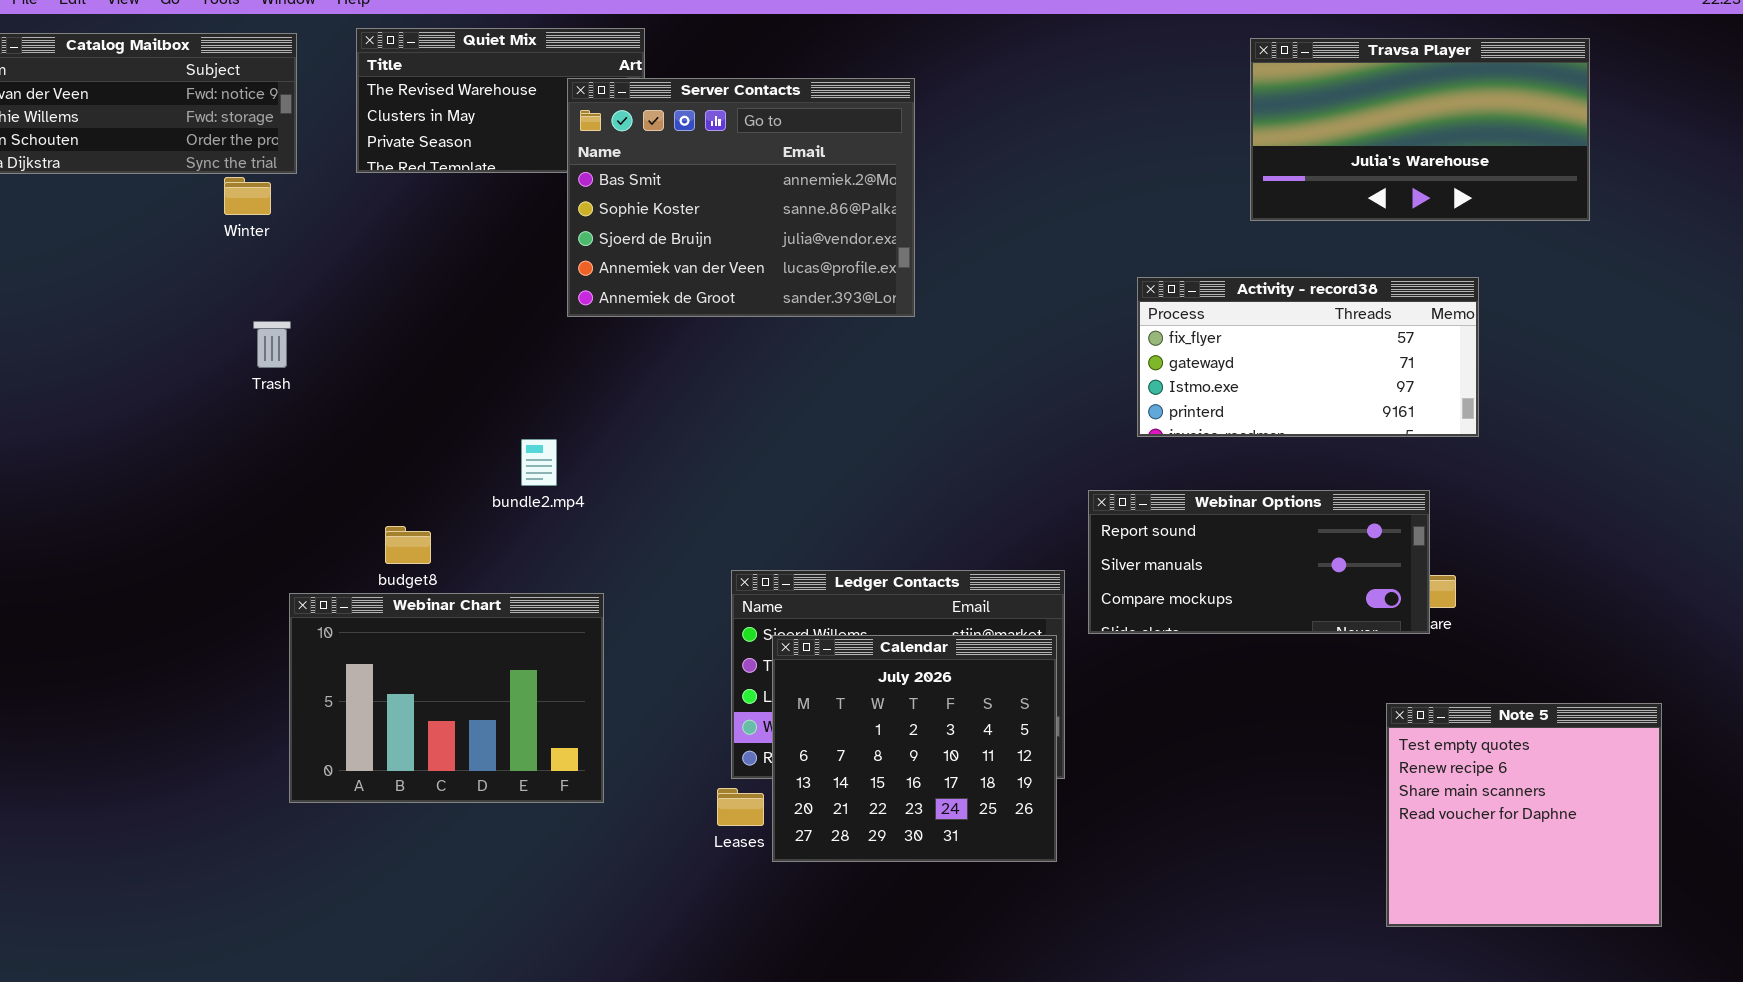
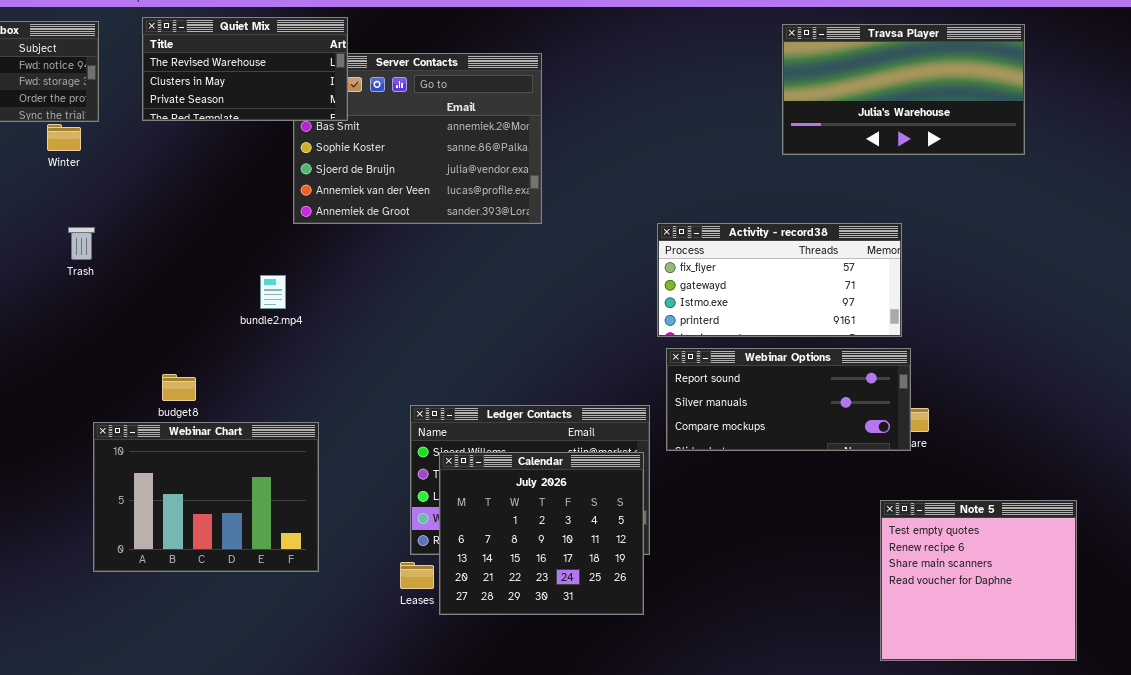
Quiet Mix: [356,28,645,173] -> [142,17,348,121], raised
Activity - record38: [1137,277,1479,437] -> [657,223,902,337], moved
bundle2.mp4: [521,439,557,486] -> [260,275,286,309], moved

